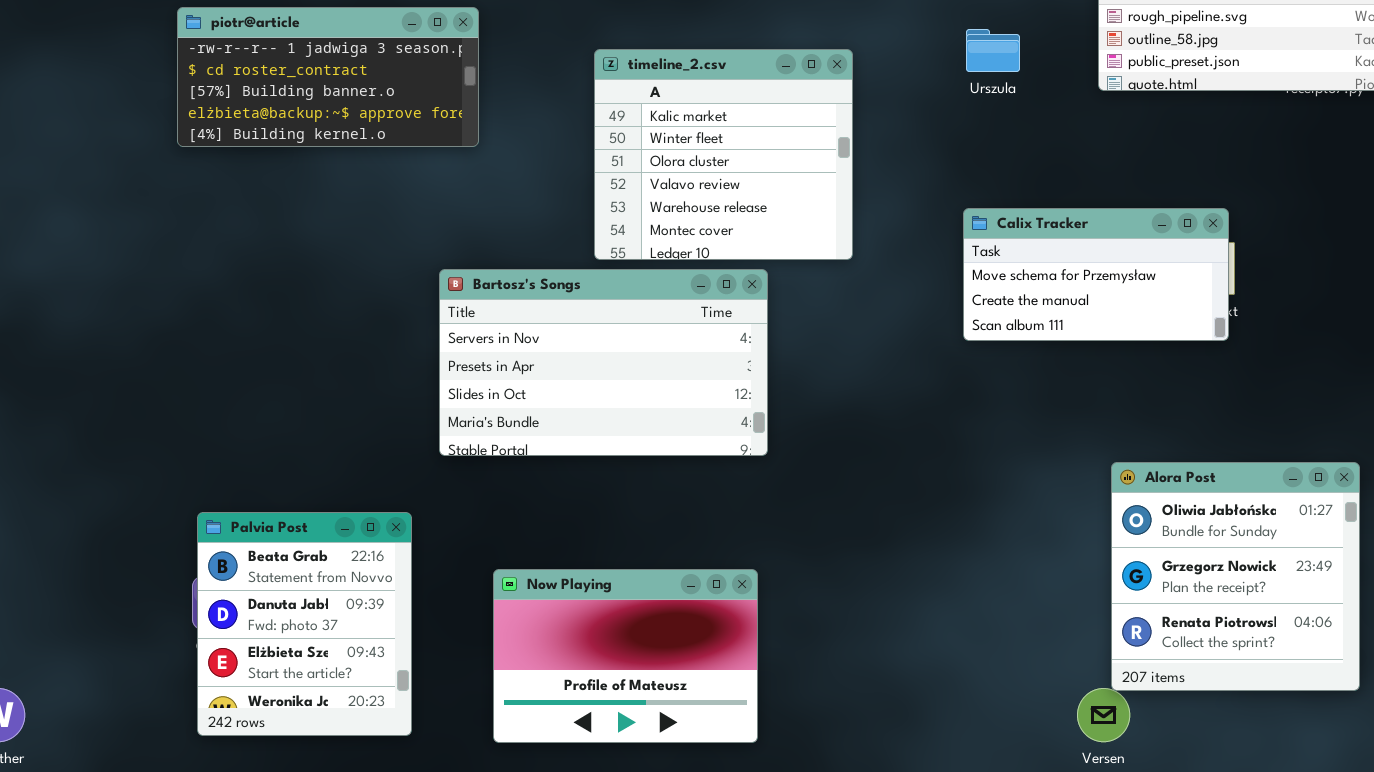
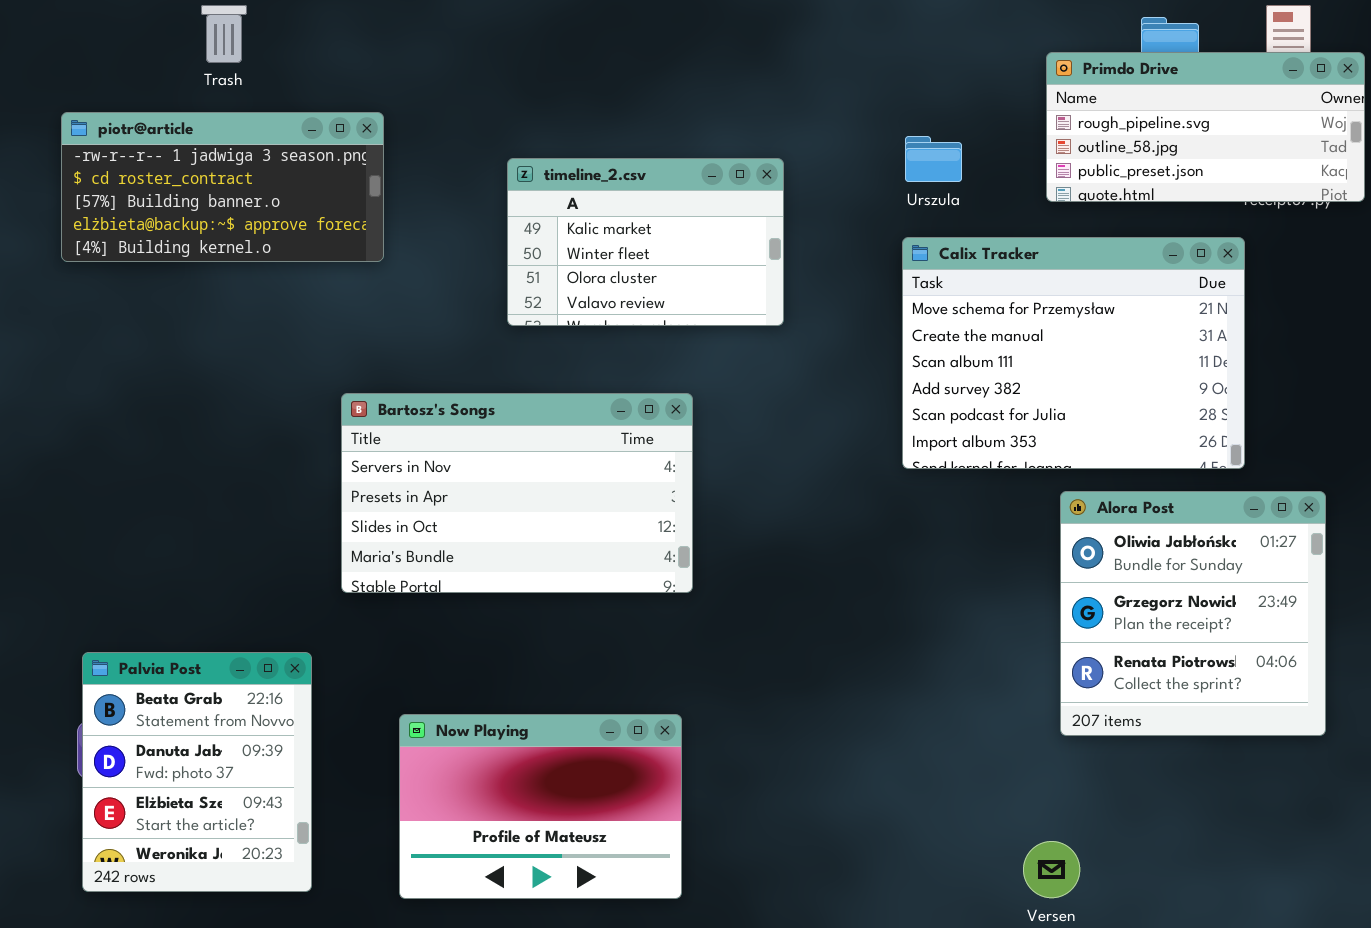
timeline_2.csv: [594,49,853,260] -> [507,158,784,326], resized
Calix Tracker: [963,208,1229,341] -> [902,237,1245,469], resized
Alora Post: [1111,462,1360,691] -> [1060,491,1326,736], moved

